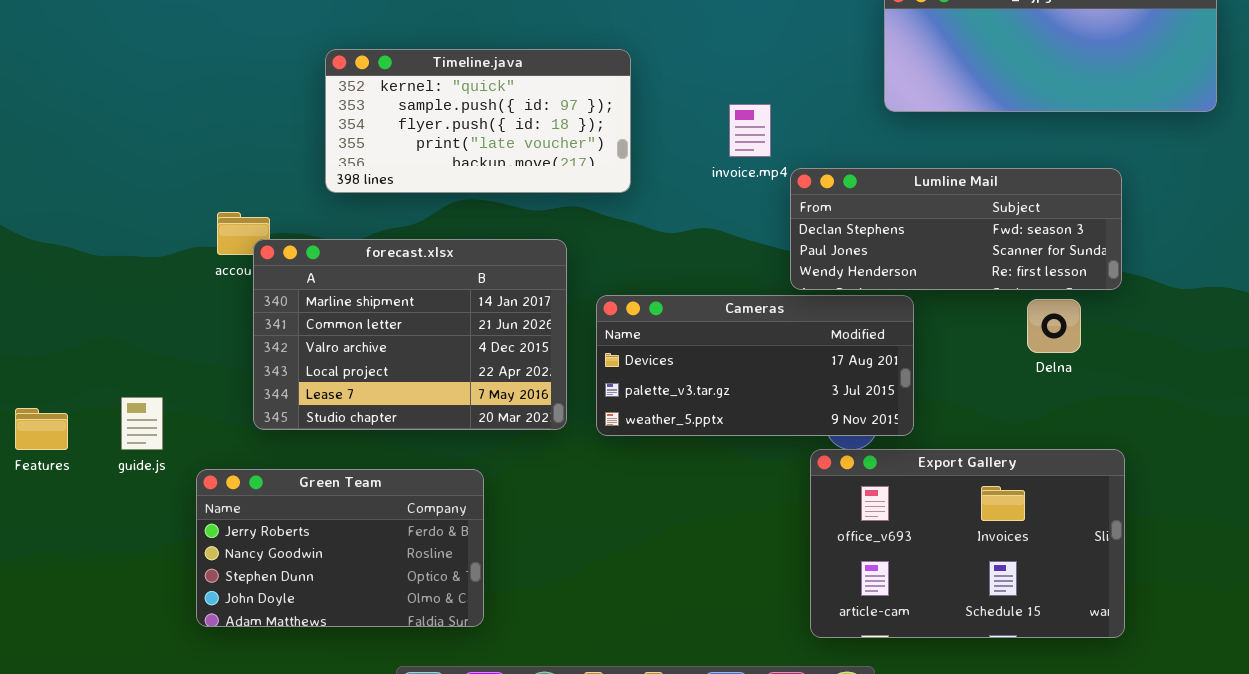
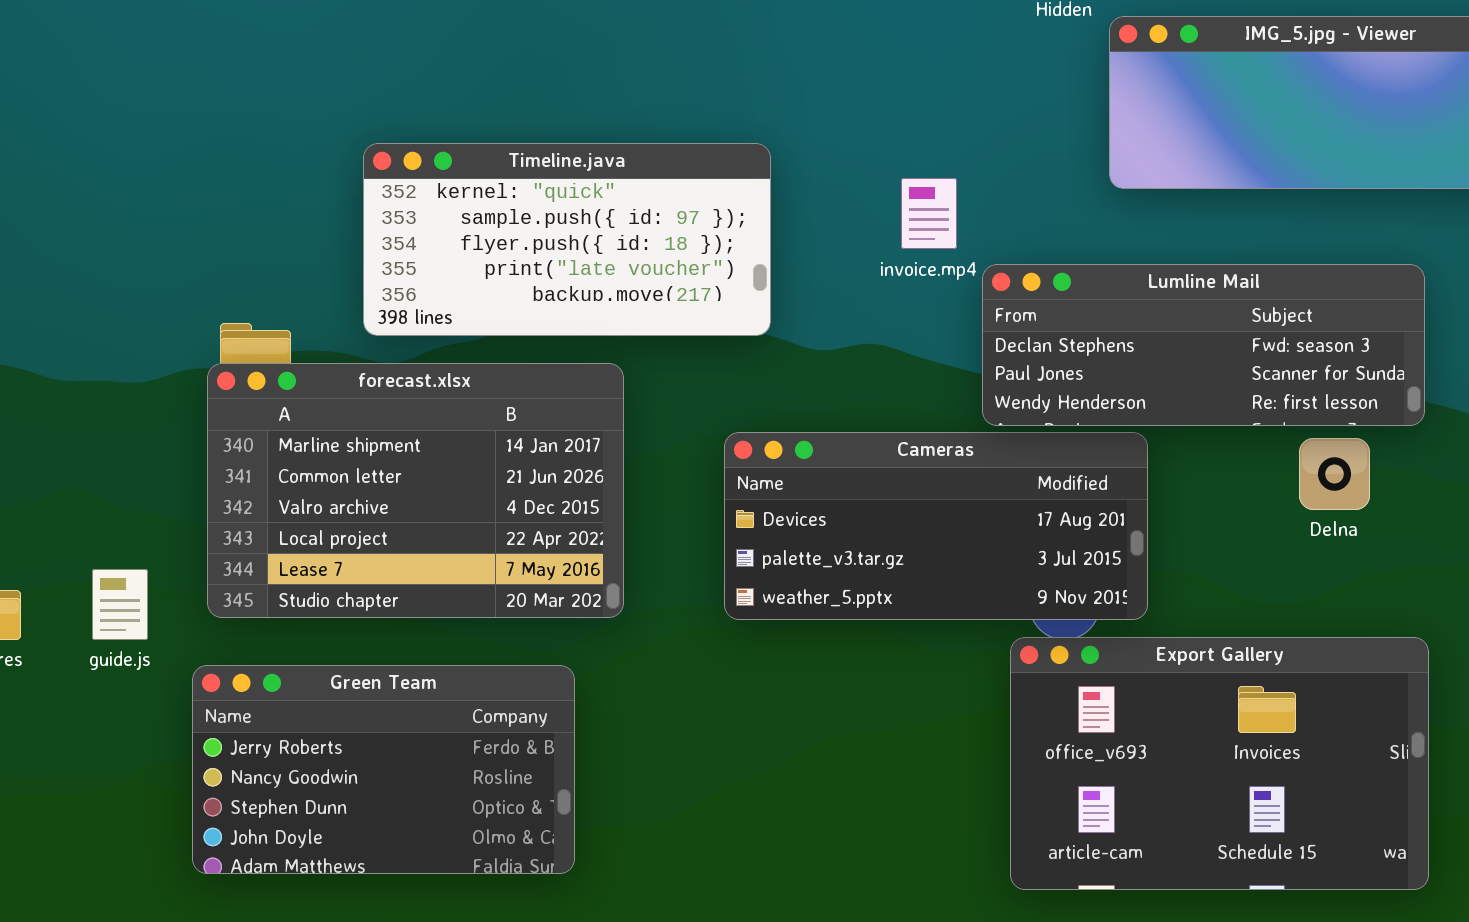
Timeline.java: [325,49,631,193] -> [363,143,771,336], moved
forecast.xlsx: [253,239,567,430] -> [207,363,624,618], moved

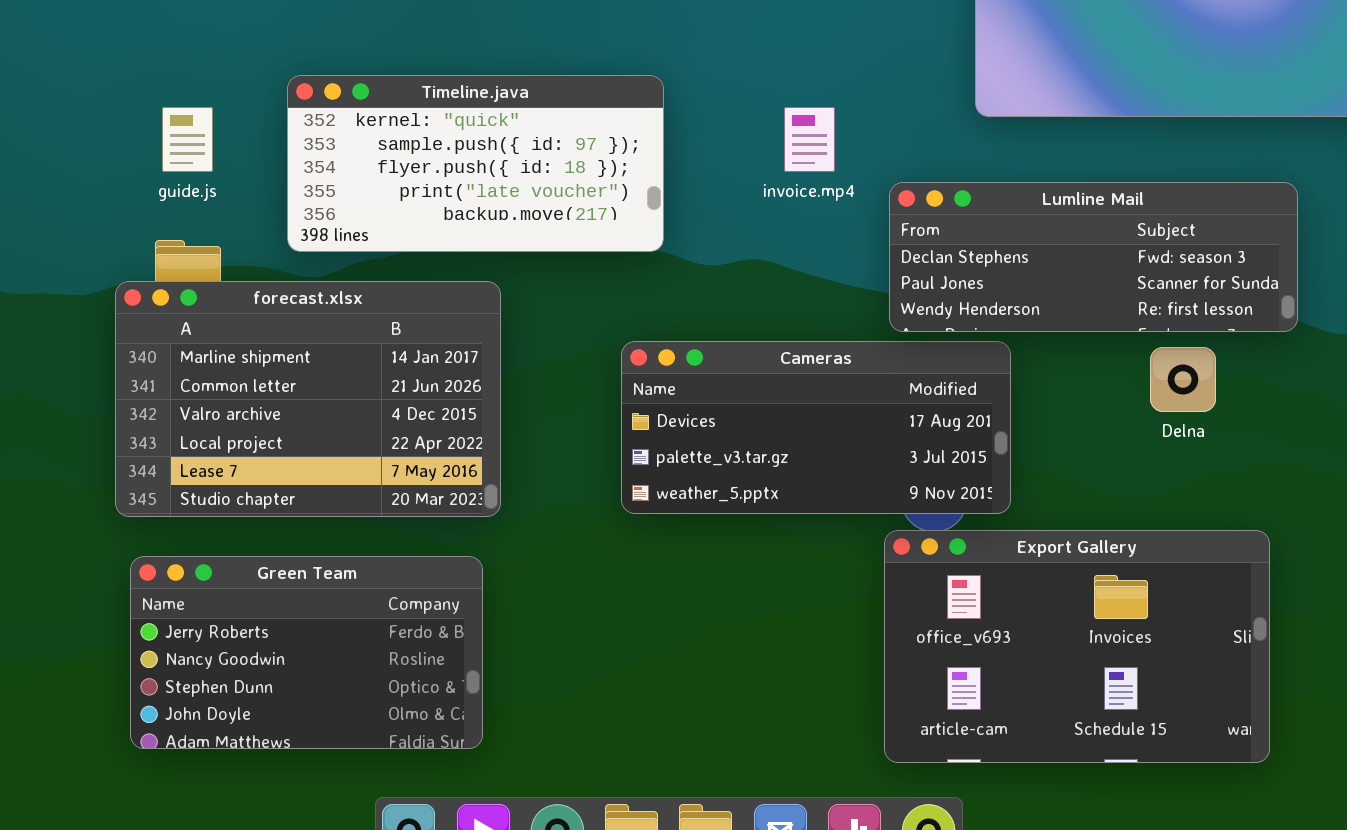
Lumline Mail: [982,264,1425,426] -> [889,182,1298,332], moved
forecast.xlsx: [207,363,624,618] -> [115,281,501,517], moved
guide.js: [92,569,148,640] -> [162,107,213,172], moved

